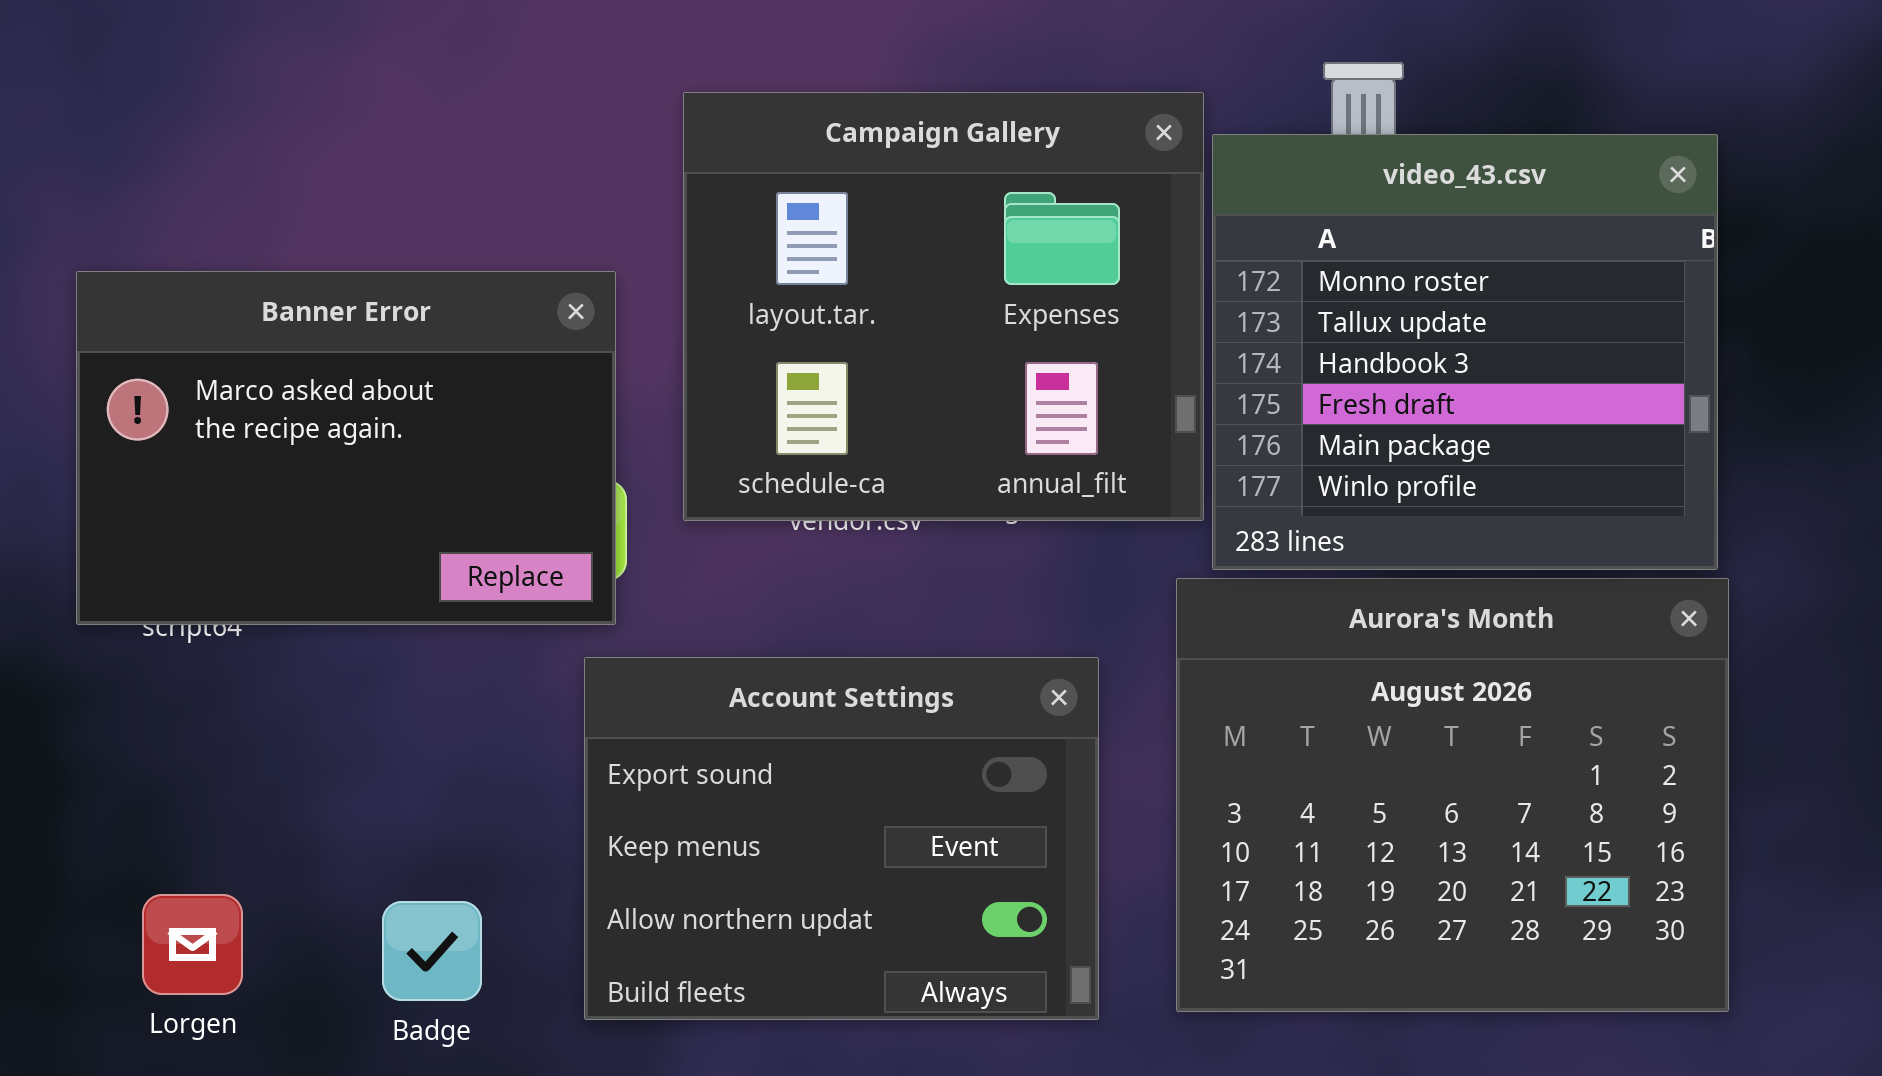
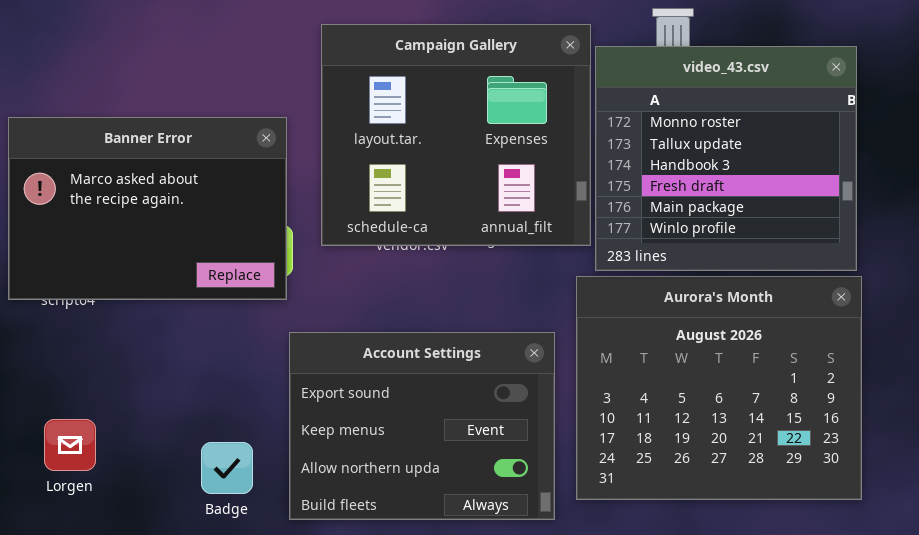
Account Settings: [584,657,1099,1020] -> [289,332,555,520], moved
Lorgen: [142,894,243,995] -> [44,419,96,471], moved
Badge: [382,901,482,1001] -> [201,442,253,494], moved

